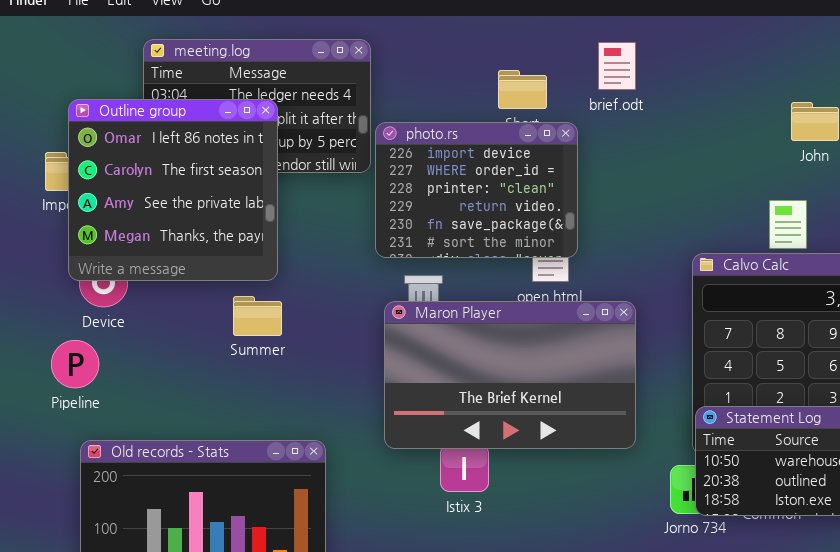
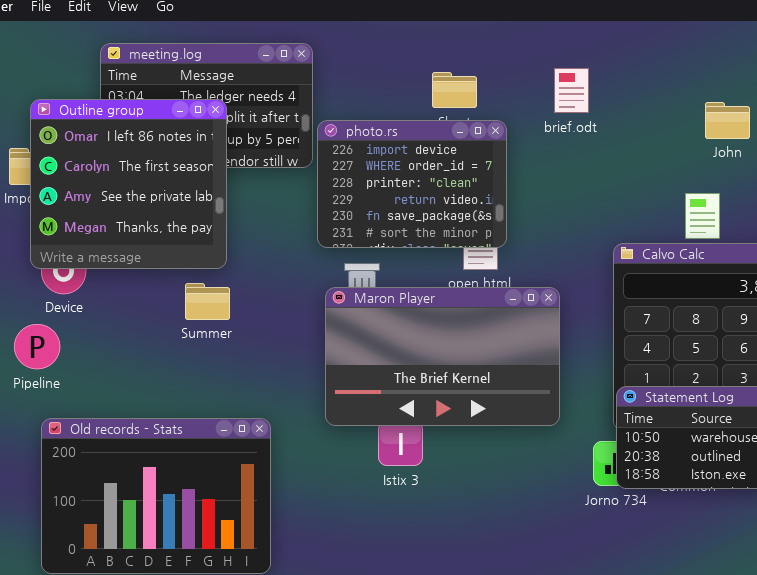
brief.odt: [598,42,636,90] -> [554,68,589,113], moved

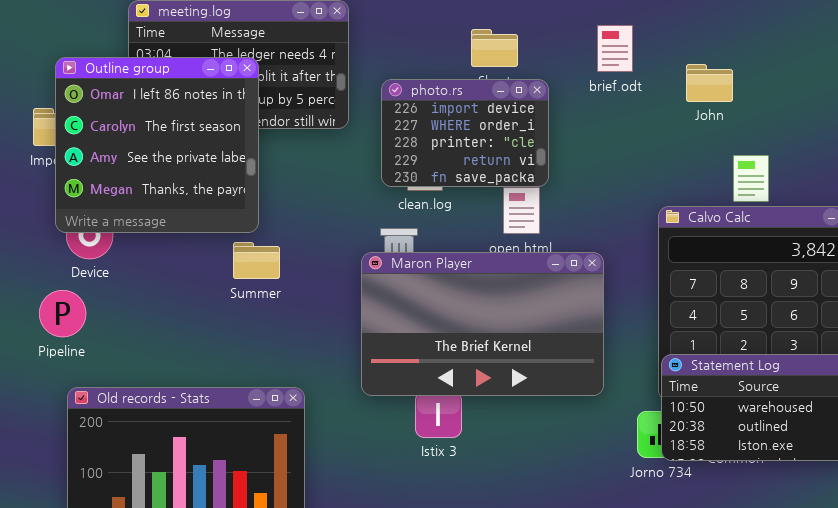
John: [705,102,750,139] -> [686,64,733,102], moved
photo.rs: [317,120,507,248] -> [381,79,549,187], resized
Summer: [185,283,230,320] -> [233,242,280,279], moved

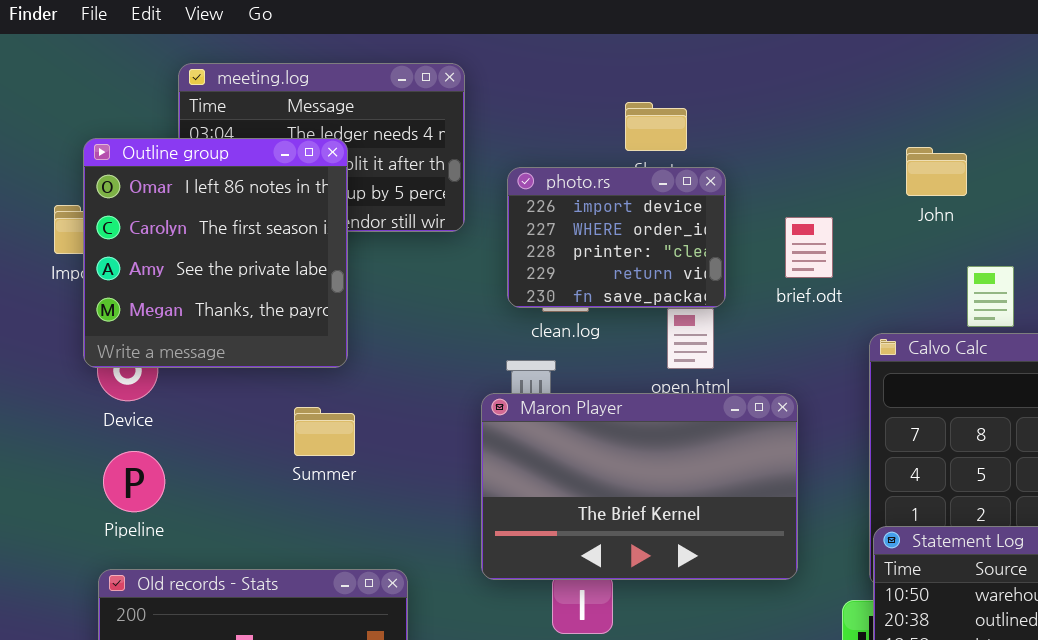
brief.odt: [597,25,633,72] -> [785,217,833,278], moved
Summer: [233,242,280,279] -> [294,407,355,456], moved
Pipeline: [39,290,86,337] -> [103,451,165,512], moved

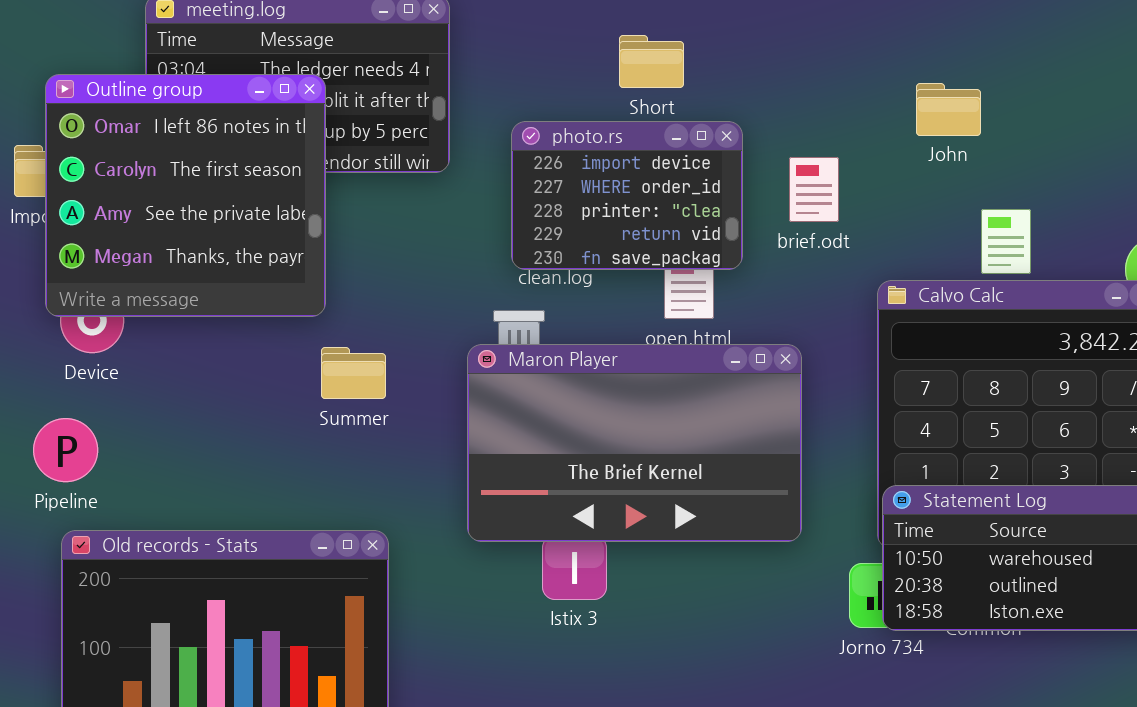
photo.rs: [507,167,726,308] -> [511,121,743,270], moved
Summer: [294,407,355,456] -> [321,347,386,399], moved
Pipeline: [103,451,165,512] -> [33,418,98,482], moved

